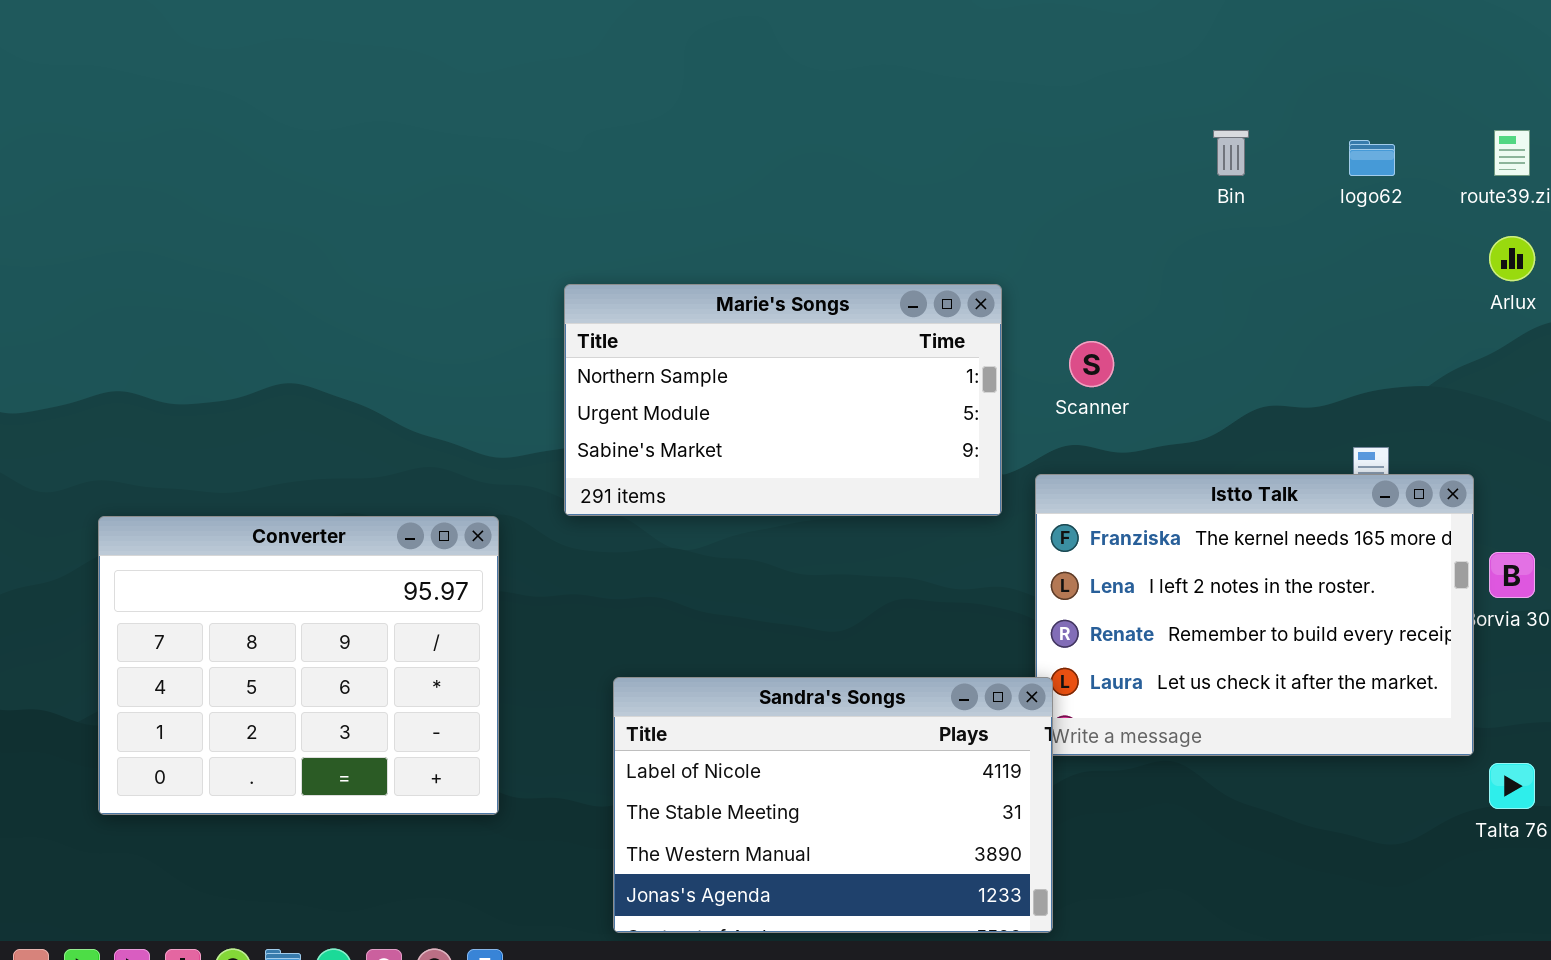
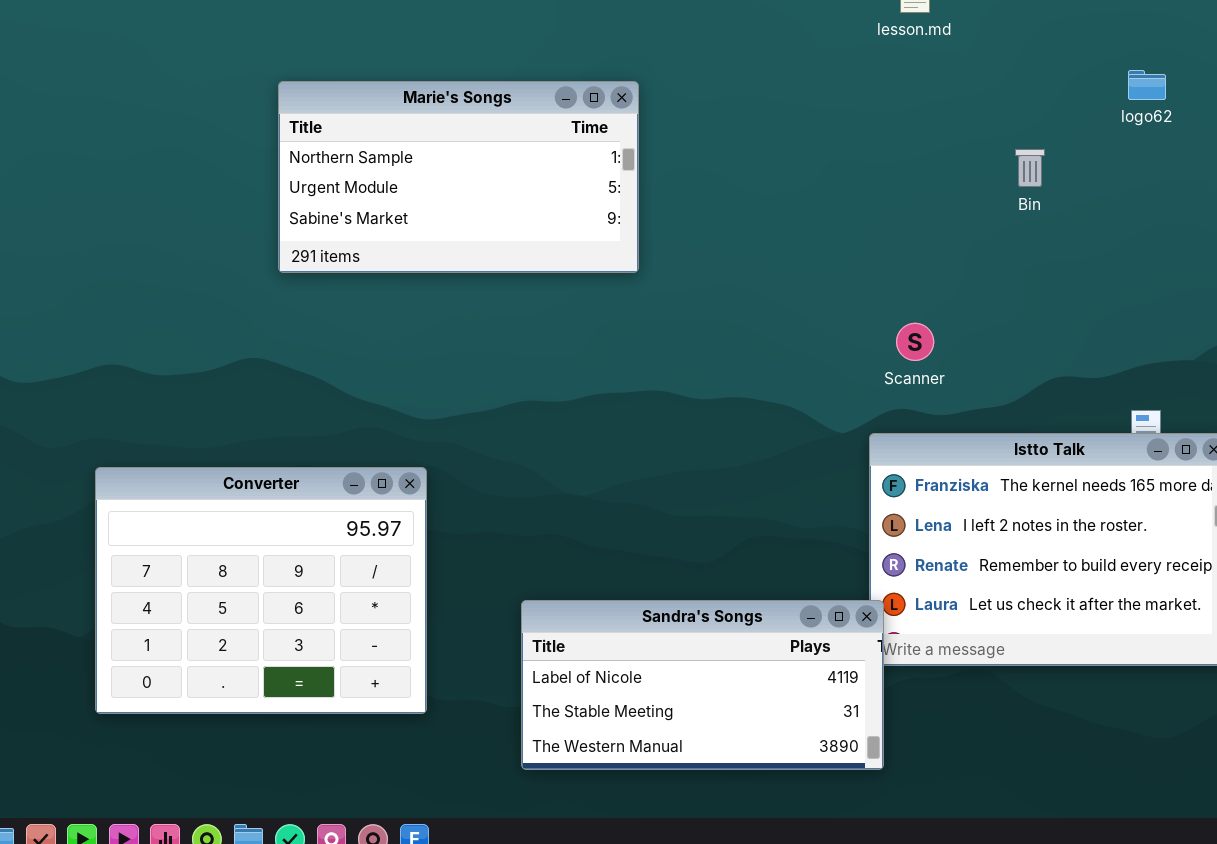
logo62: [1349,140,1395,176] -> [1128,70,1166,100], moved
Marie's Songs: [564,284,1002,516] -> [278,81,639,273], moved
Sandra's Songs: [613,677,1053,933] -> [521,600,884,770], resized

